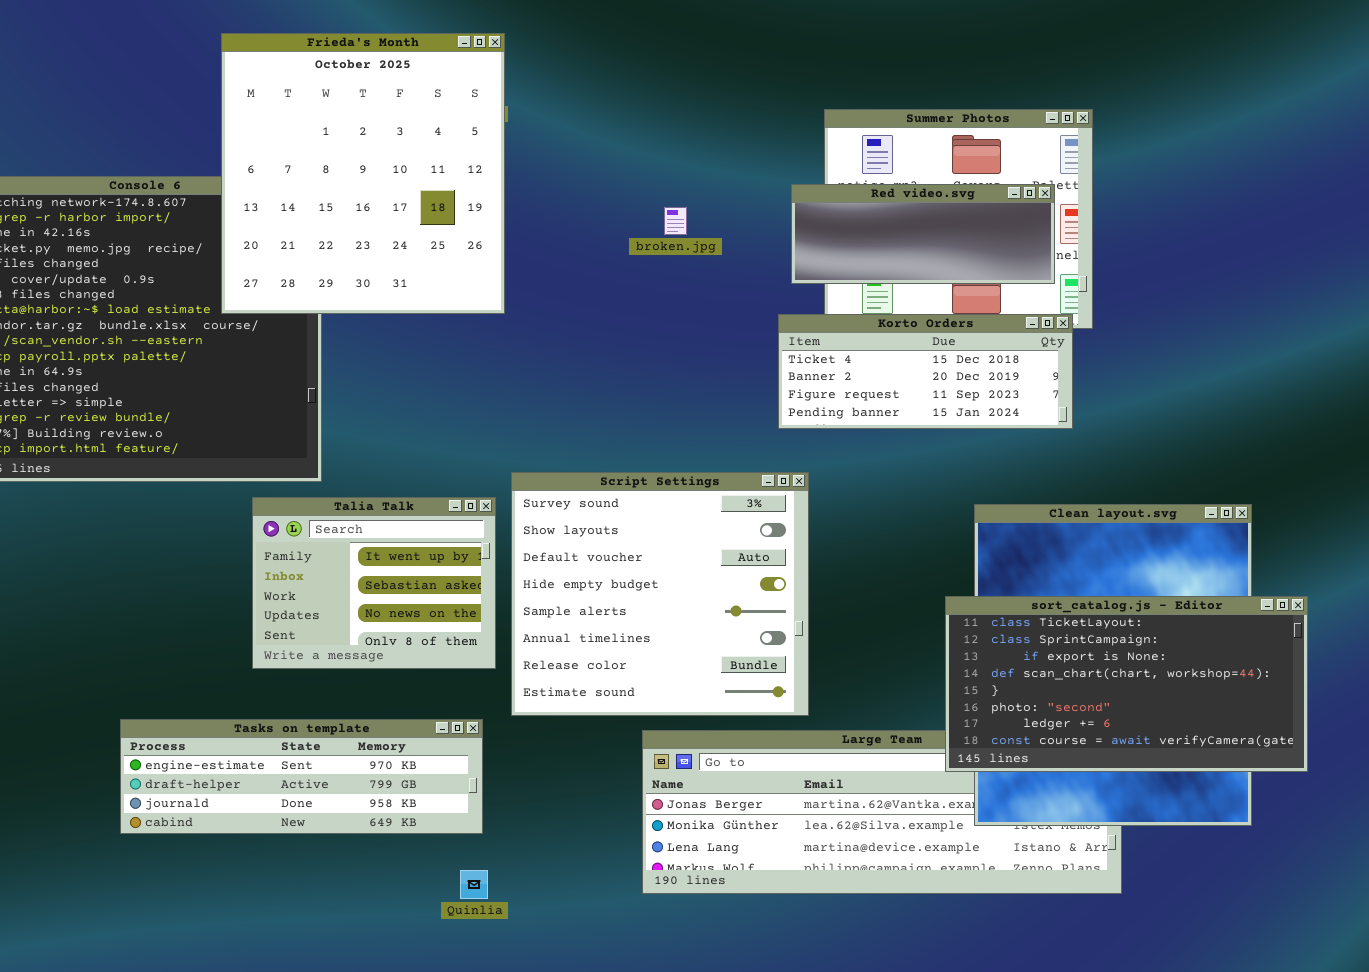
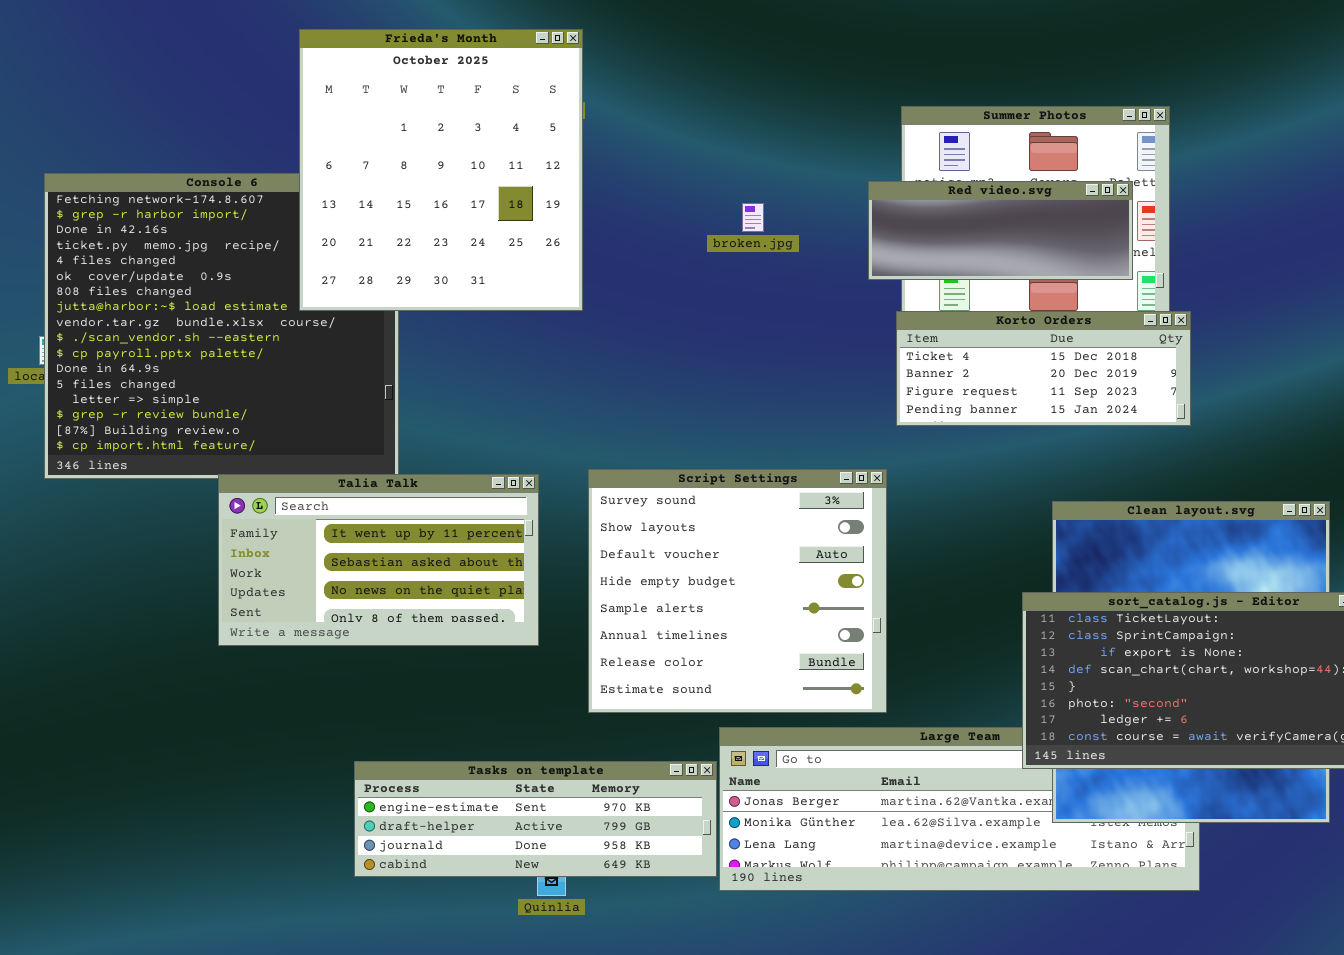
Korto Orders: [778,314,1073,429] -> [896,311,1191,426], moved
Talia Talk: [252,497,496,669] -> [218,474,539,646], moved, resized
Tasks on template: [120,719,483,834] -> [354,761,717,877], moved

